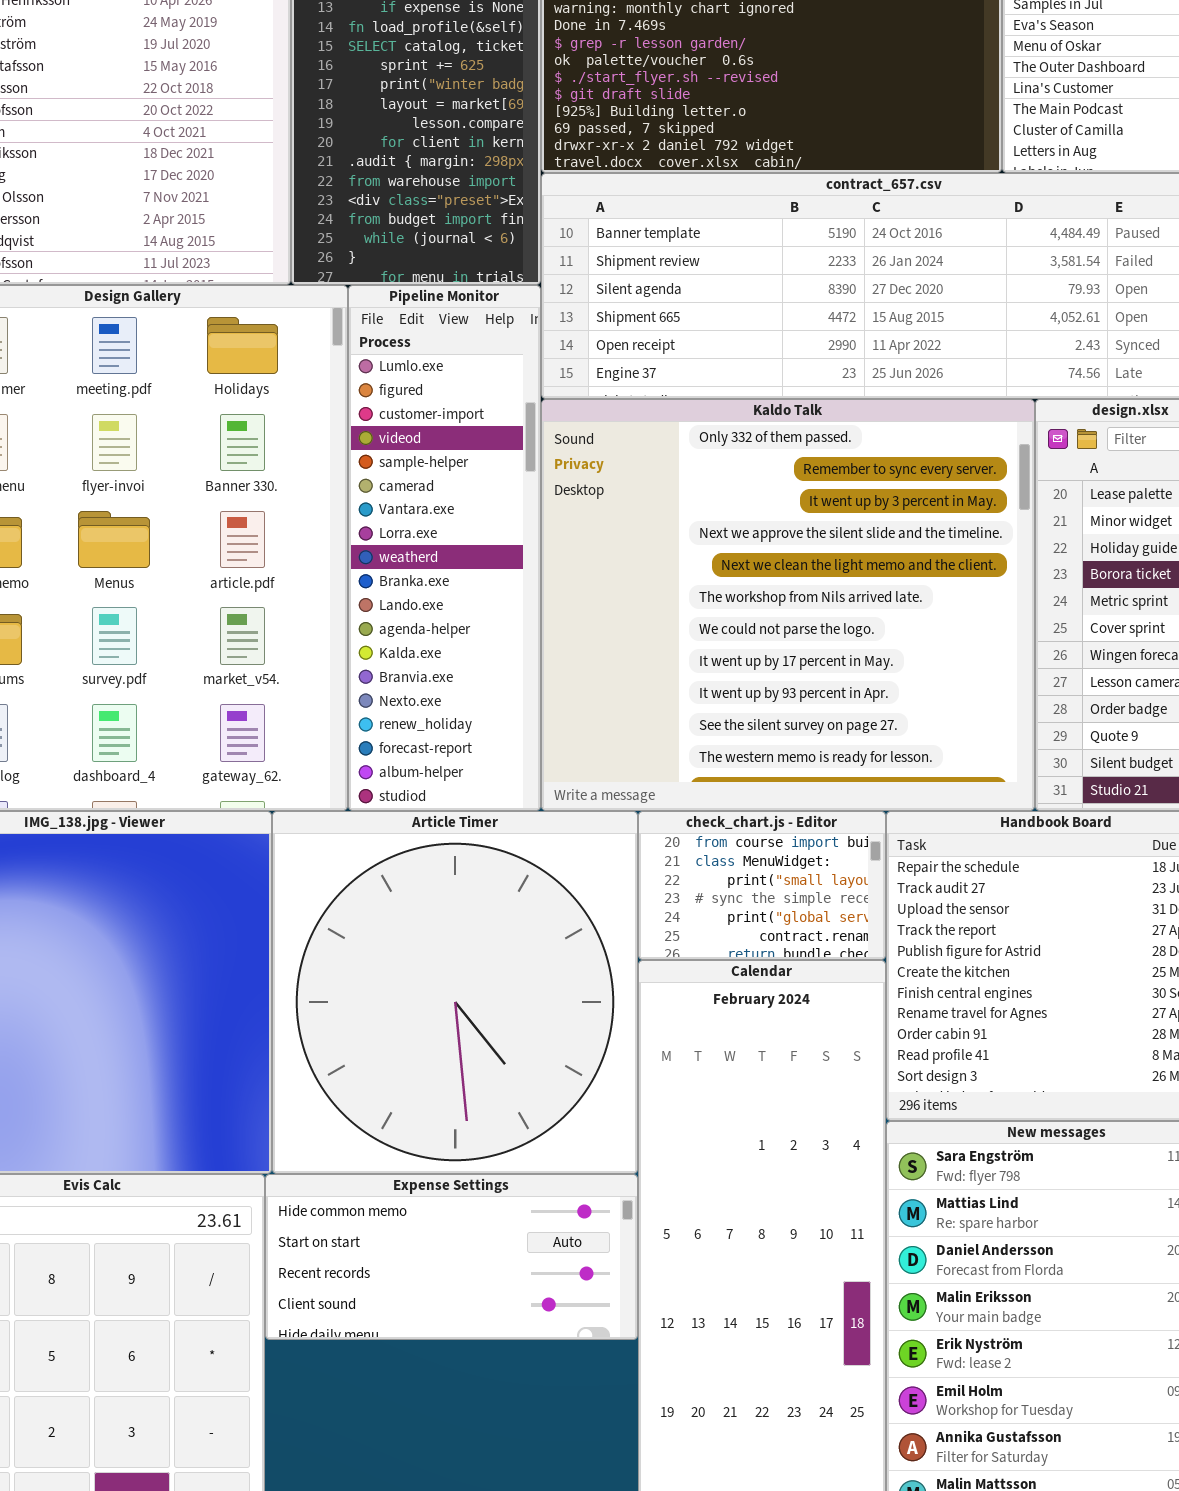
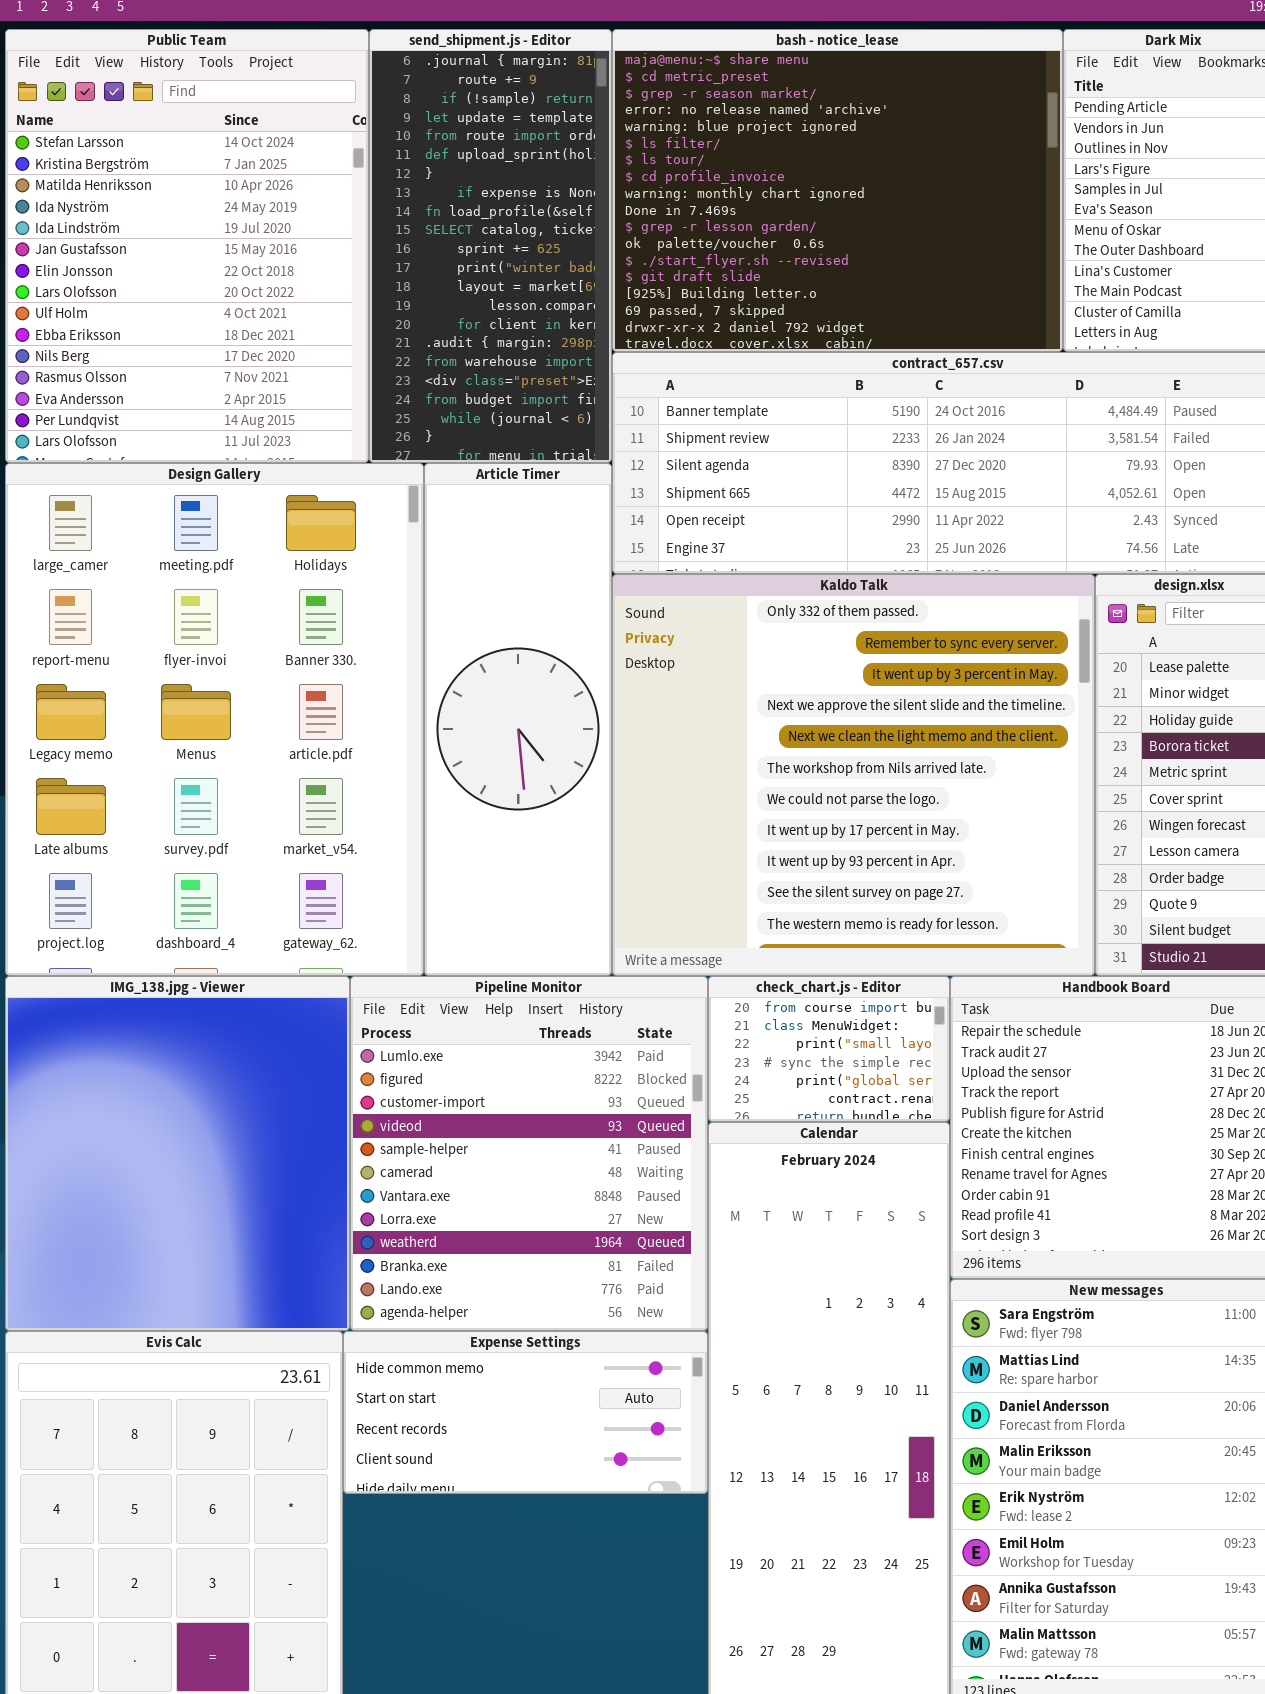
Pipeline Monitor: [348,285,541,811] -> [350,976,708,1331], moved, resized
Article Timer: [272,811,638,1174] -> [424,463,612,976], moved, resized

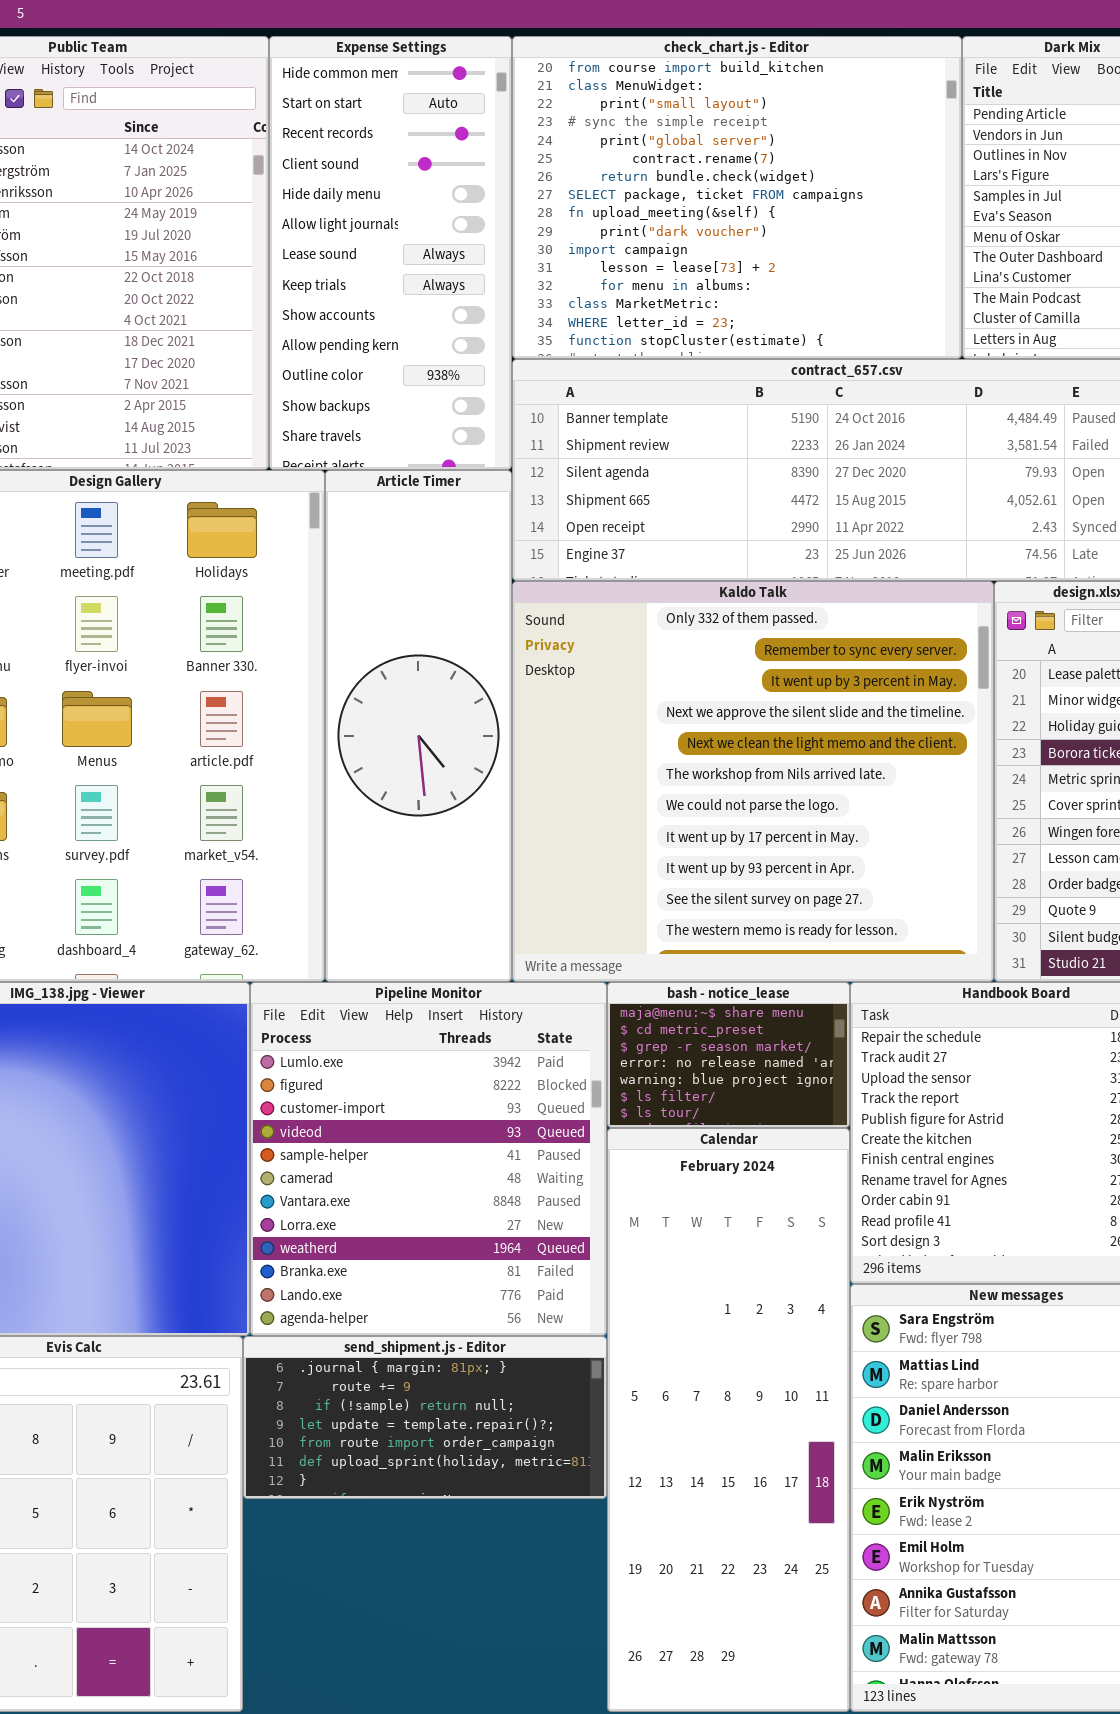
send_shipment.js - Editor: [369,29,612,463] -> [243,1336,607,1499], moved, resized
bash - notice_lease: [612,29,1063,352] -> [607,982,850,1128], moved, resized
check_chart.js - Editor: [708,976,950,1122] -> [512,36,962,359], moved, resized
Expense Settings: [343,1331,708,1494] -> [269,36,512,470], moved, resized

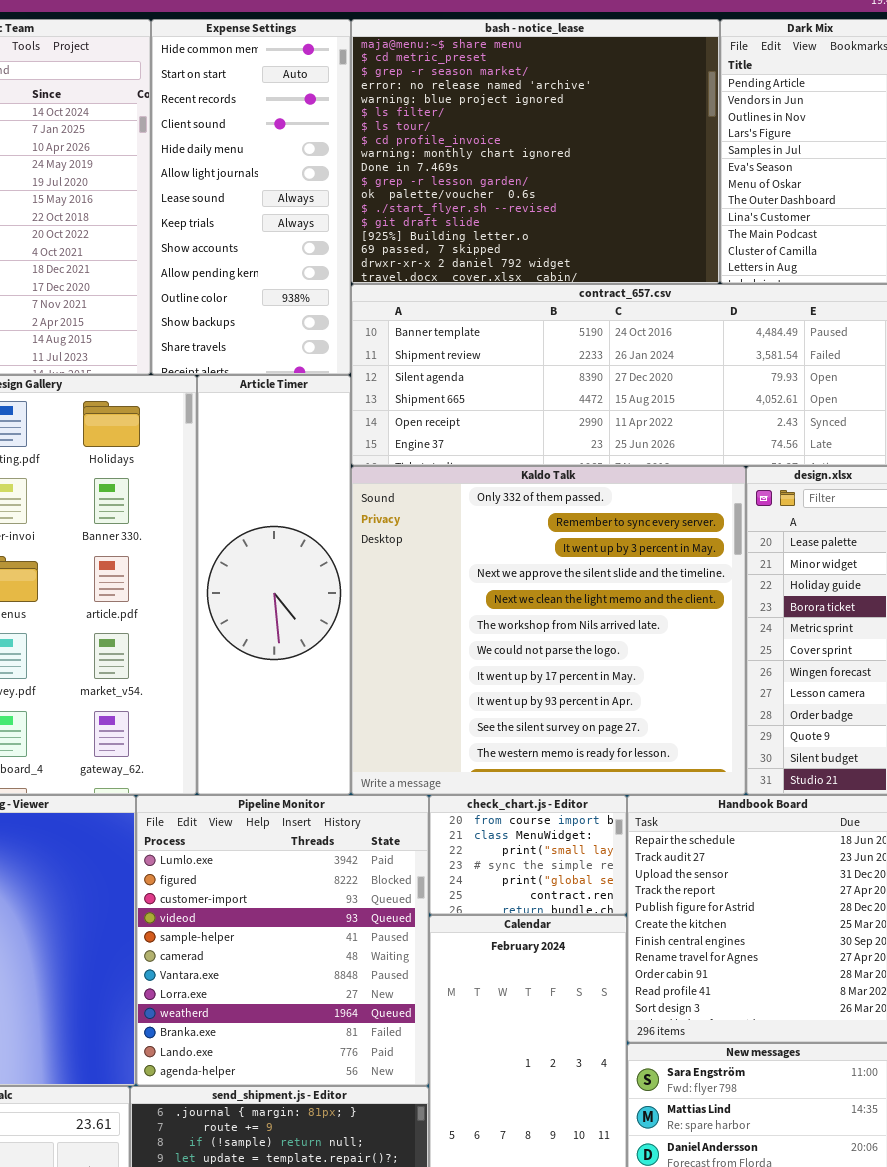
check_chart.js - Editor: [512,36,962,359] -> [429,795,627,915], moved, resized
bash - notice_lease: [607,982,850,1128] -> [351,19,720,284], moved, resized

